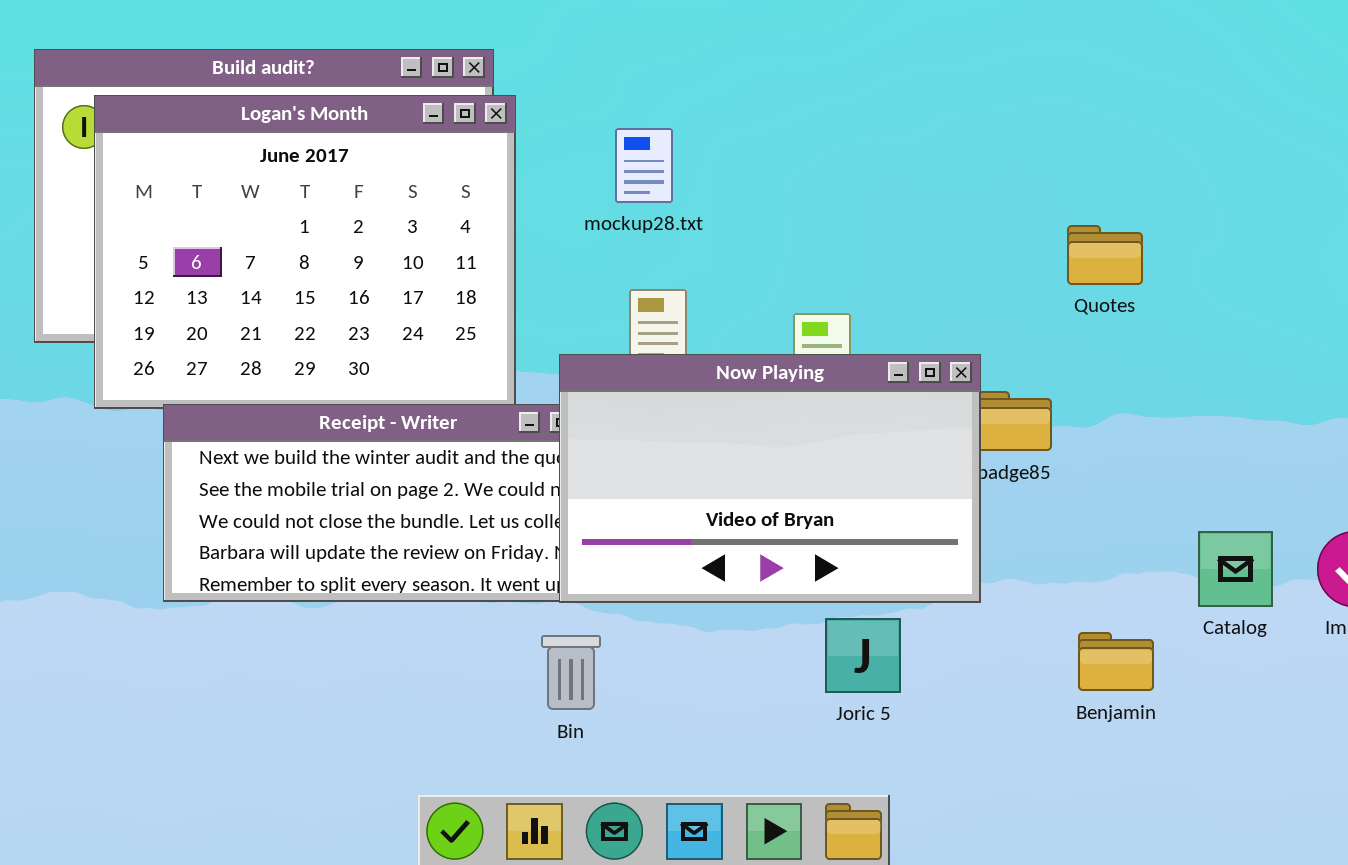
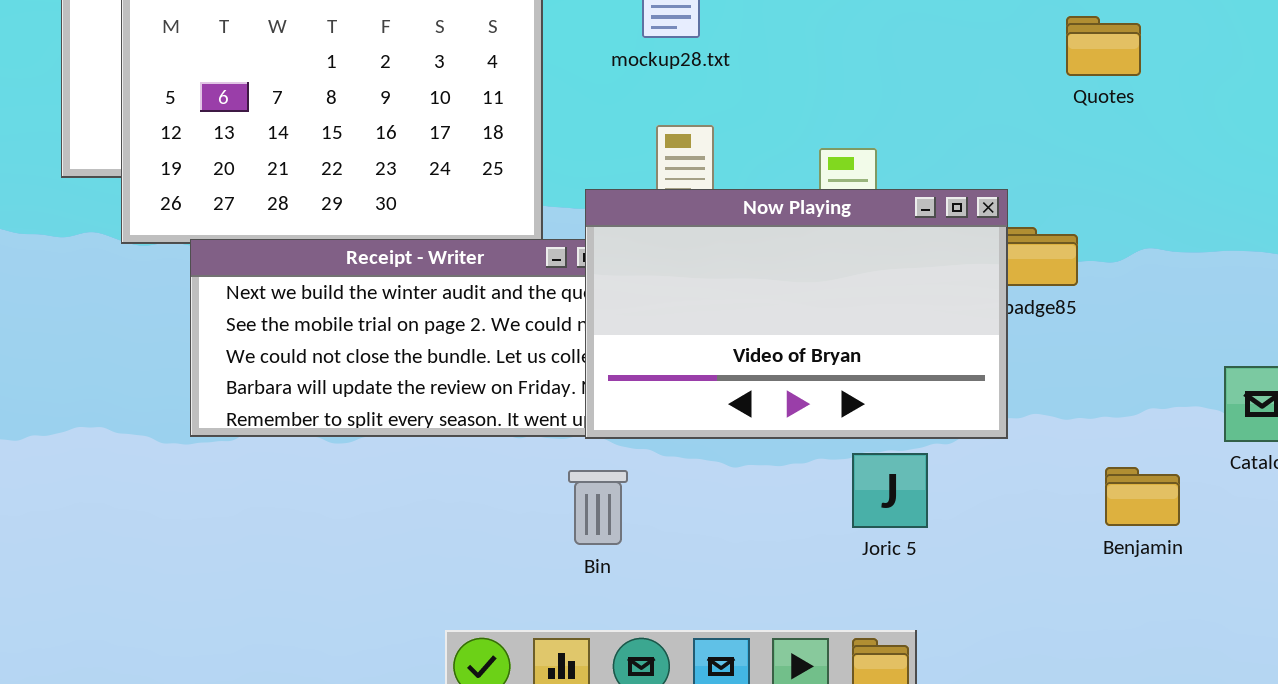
Quotes: [1067,225,1143,285] -> [1066,16,1141,76], moved

